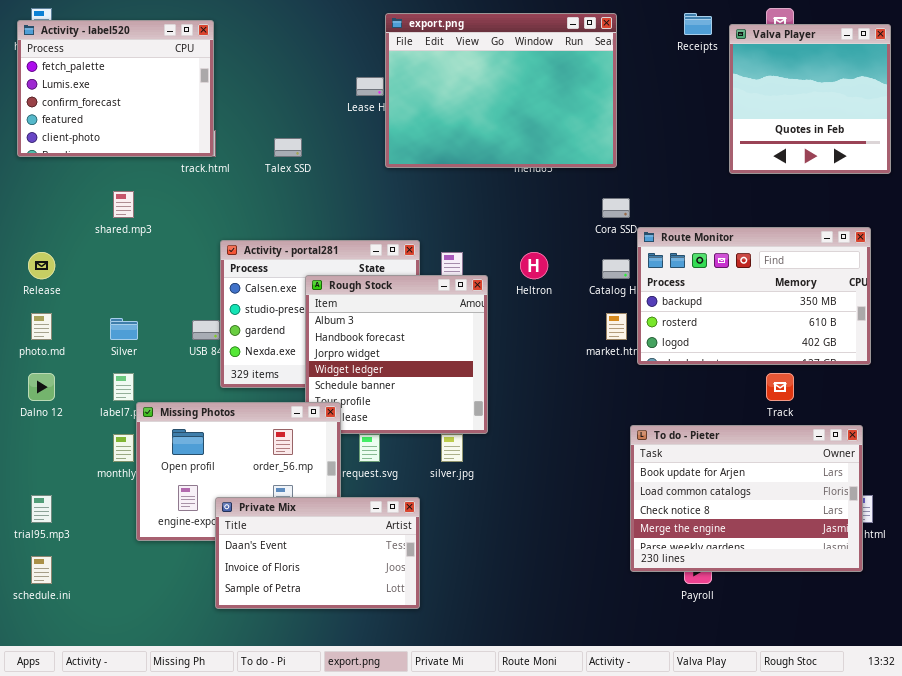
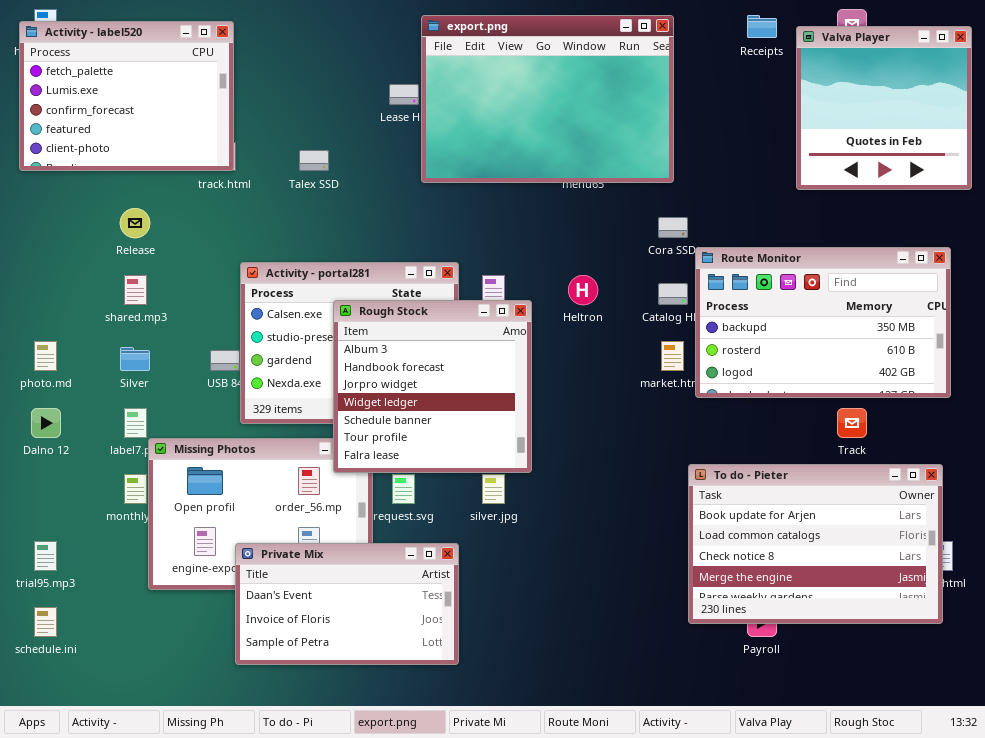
shared.mp3: [113,191,134,218] -> [124,275,147,305], moved
Release: [28,252,55,279] -> [120,208,150,238], moved
Rough Stock: [305,275,488,434] -> [333,300,532,473], raised

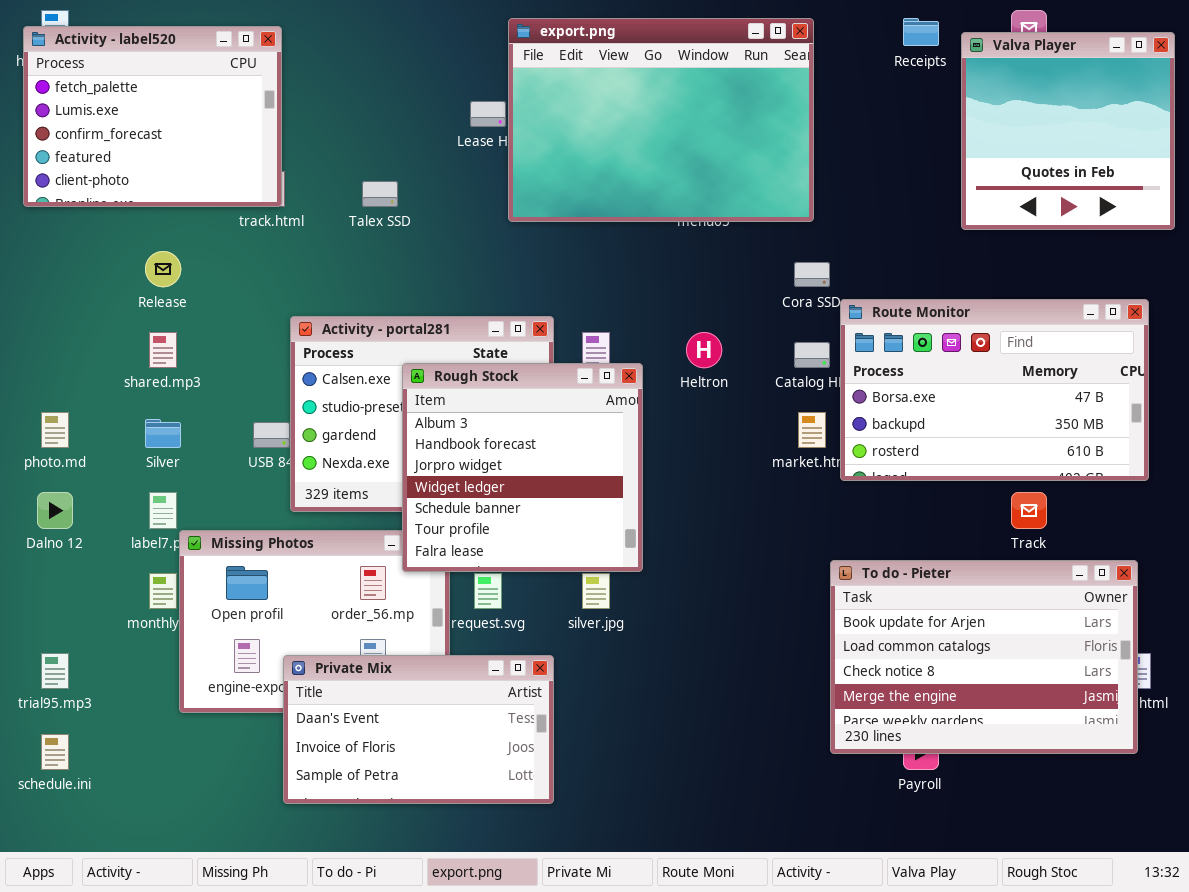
Route Monitor: [695,247,951,398] -> [840,299,1149,481], scrolled up 1 row

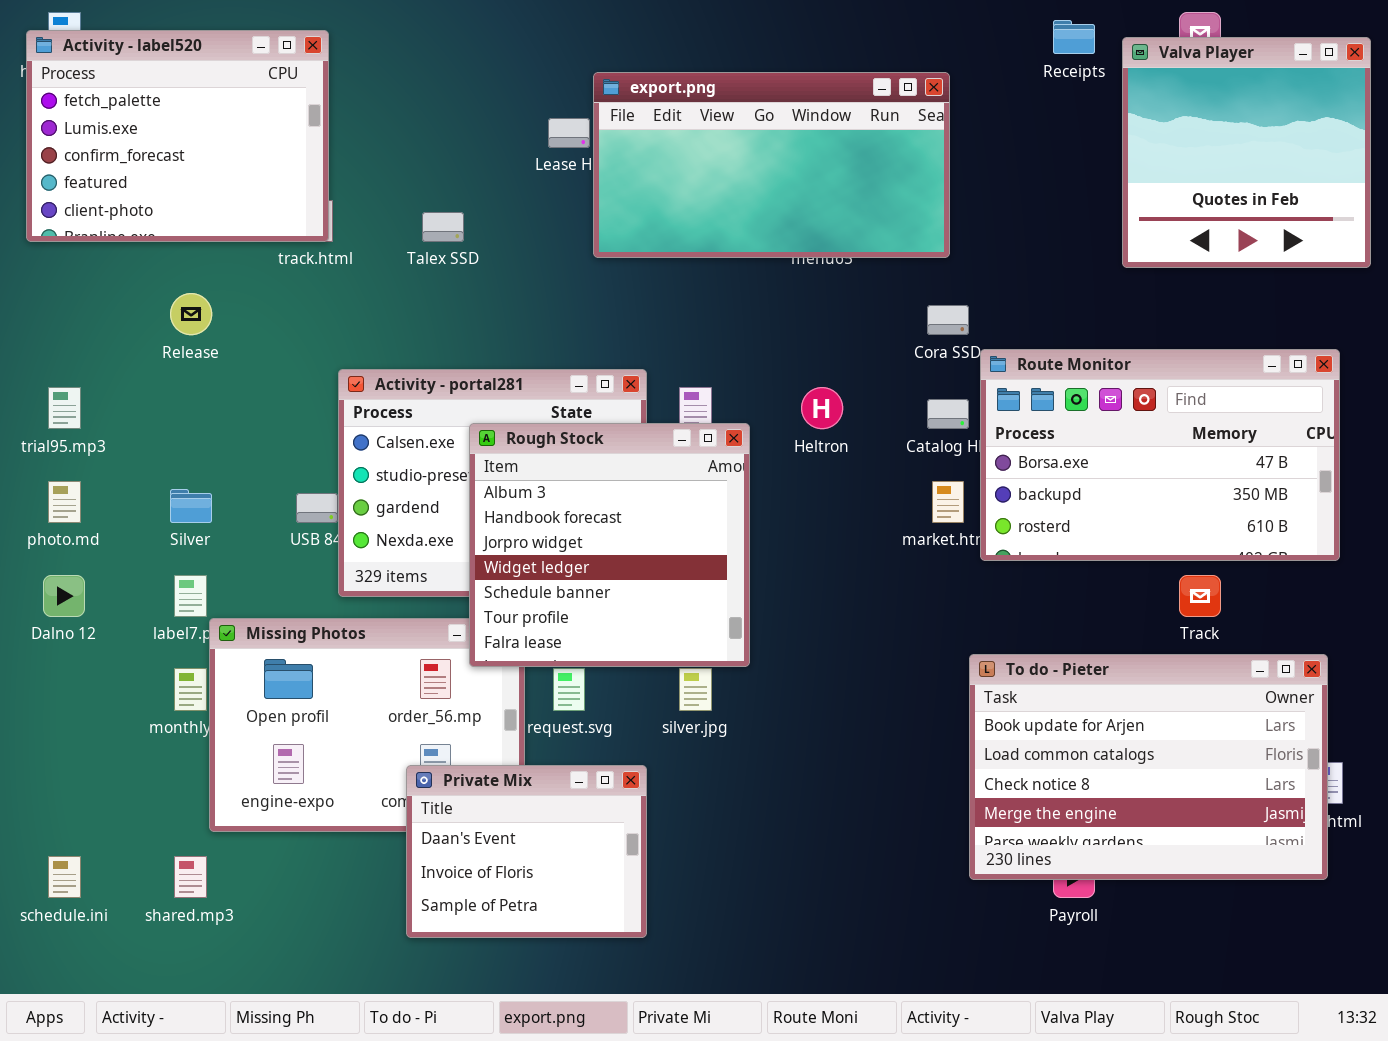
export.png: [508,18,814,222] -> [593,72,950,258], resized
shared.mp3: [149,332,177,368] -> [174,856,207,898], moved
trial95.mp3: [41,653,69,689] -> [48,387,81,429], moved
Private Mix: [283,655,554,804] -> [406,765,647,938], resized

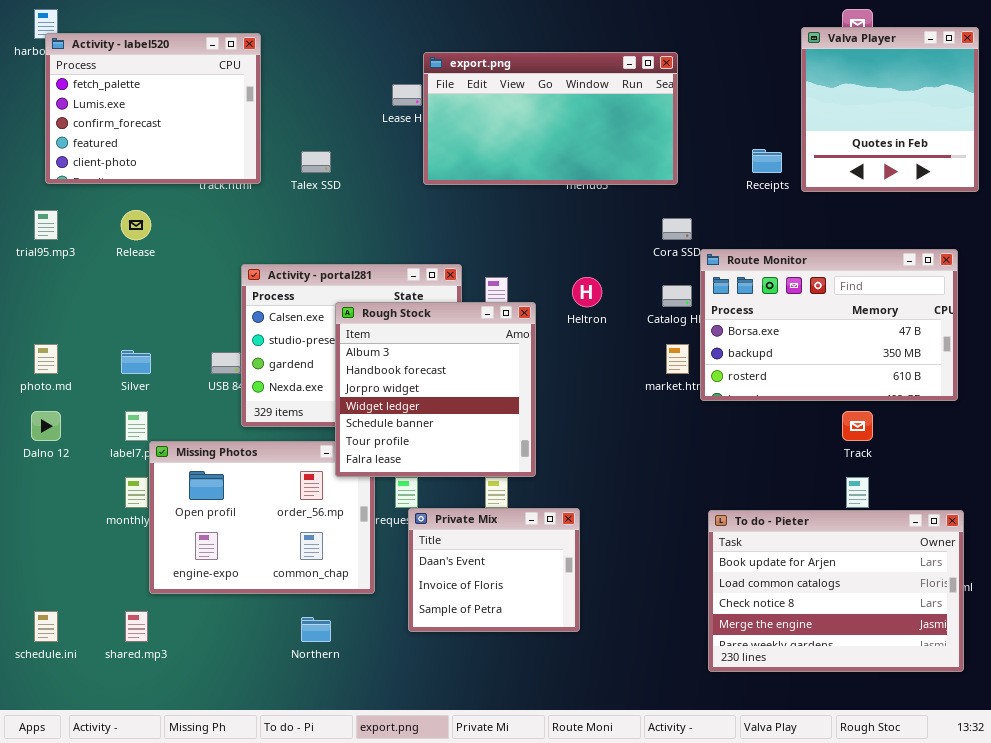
Receipts: [1053,20,1095,54] -> [752,149,782,173], moved
Activity - label520: [26,30,329,242] -> [45,33,261,184], moved
trial95.mp3: [48,387,81,429] -> [34,210,58,240], moved
To do - Pieter: [969,654,1328,880] -> [708,510,964,672], moved
Private Mix: [406,765,647,938] -> [408,508,580,632], moved

